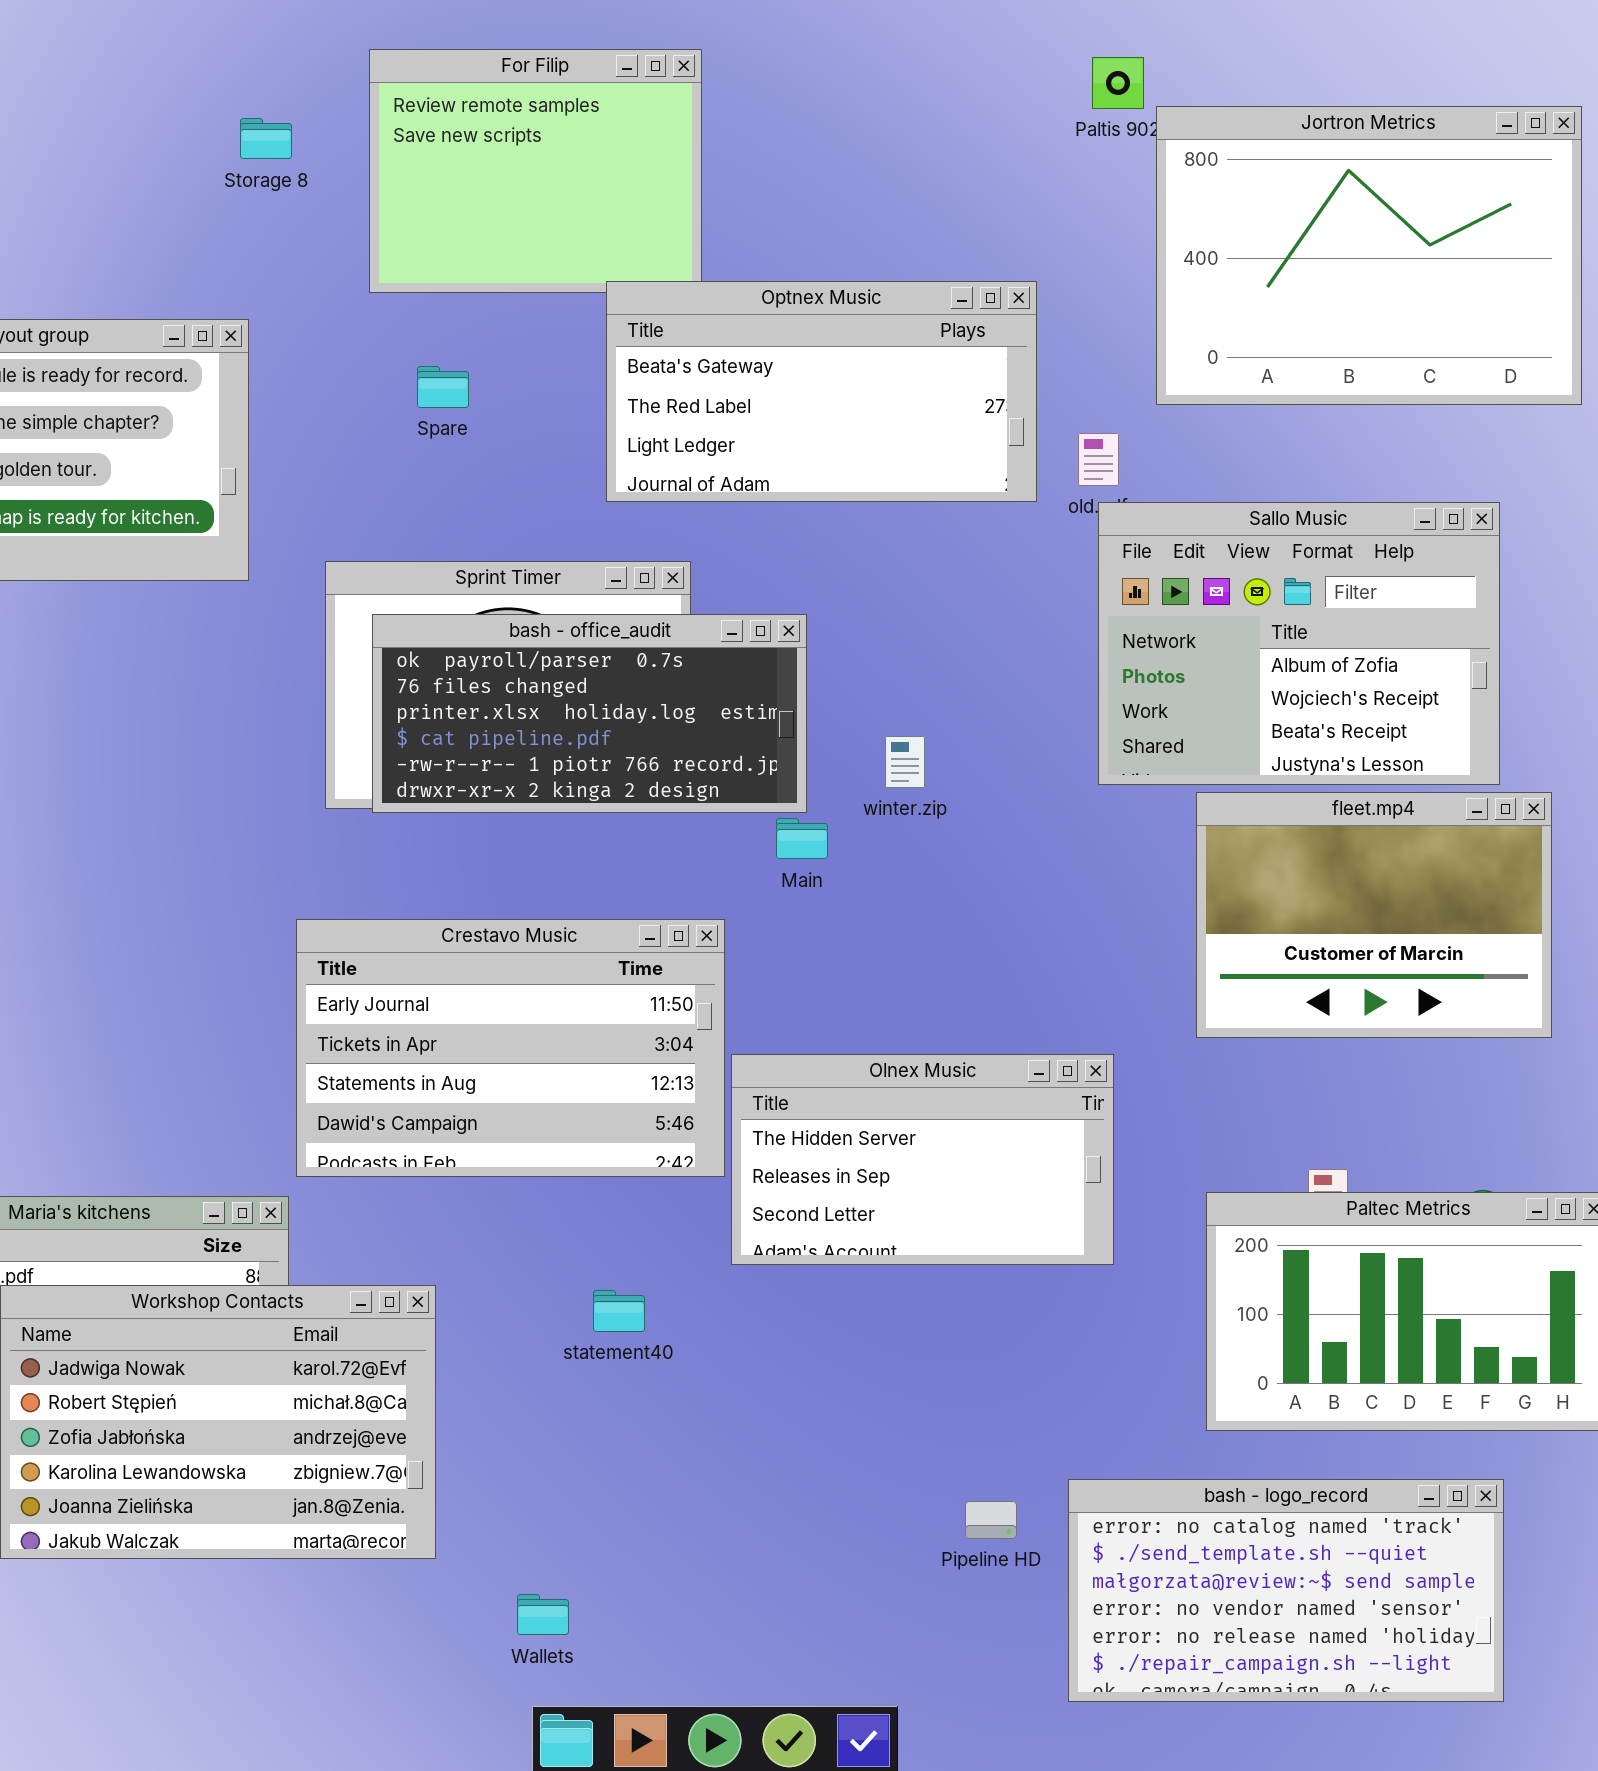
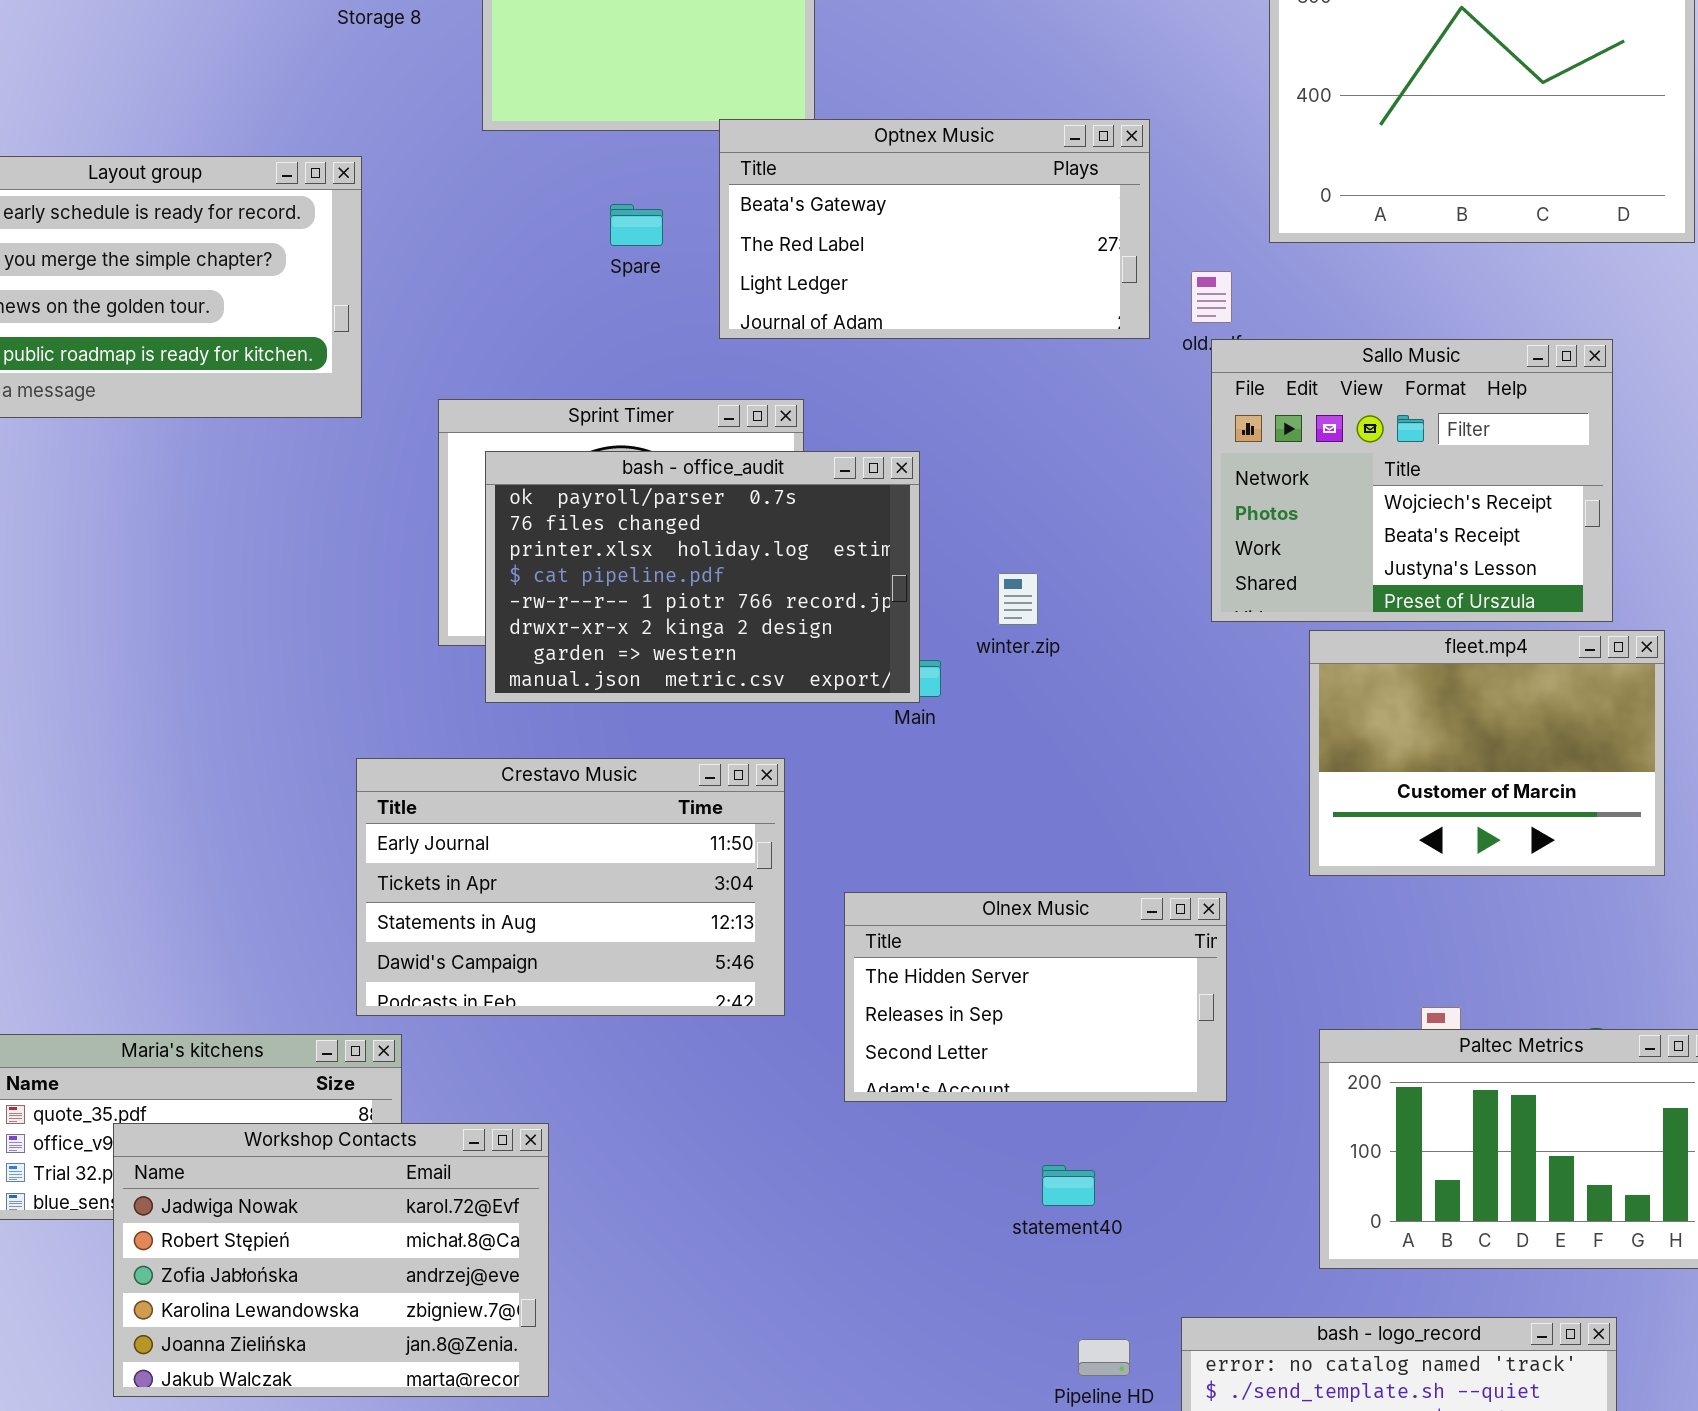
Spare: [417,366,469,408] -> [610,204,663,246], moved
Sallo Music: [1098,502,1500,785] -> [1211,339,1613,622], scrolled down 1 row
bash - office_audit: [372,614,807,813] -> [485,451,920,703], resized
Crestavo Music: [296,919,725,1177] -> [356,758,785,1016], moved
statement40: [593,1290,645,1332] -> [1042,1165,1095,1206], moved

